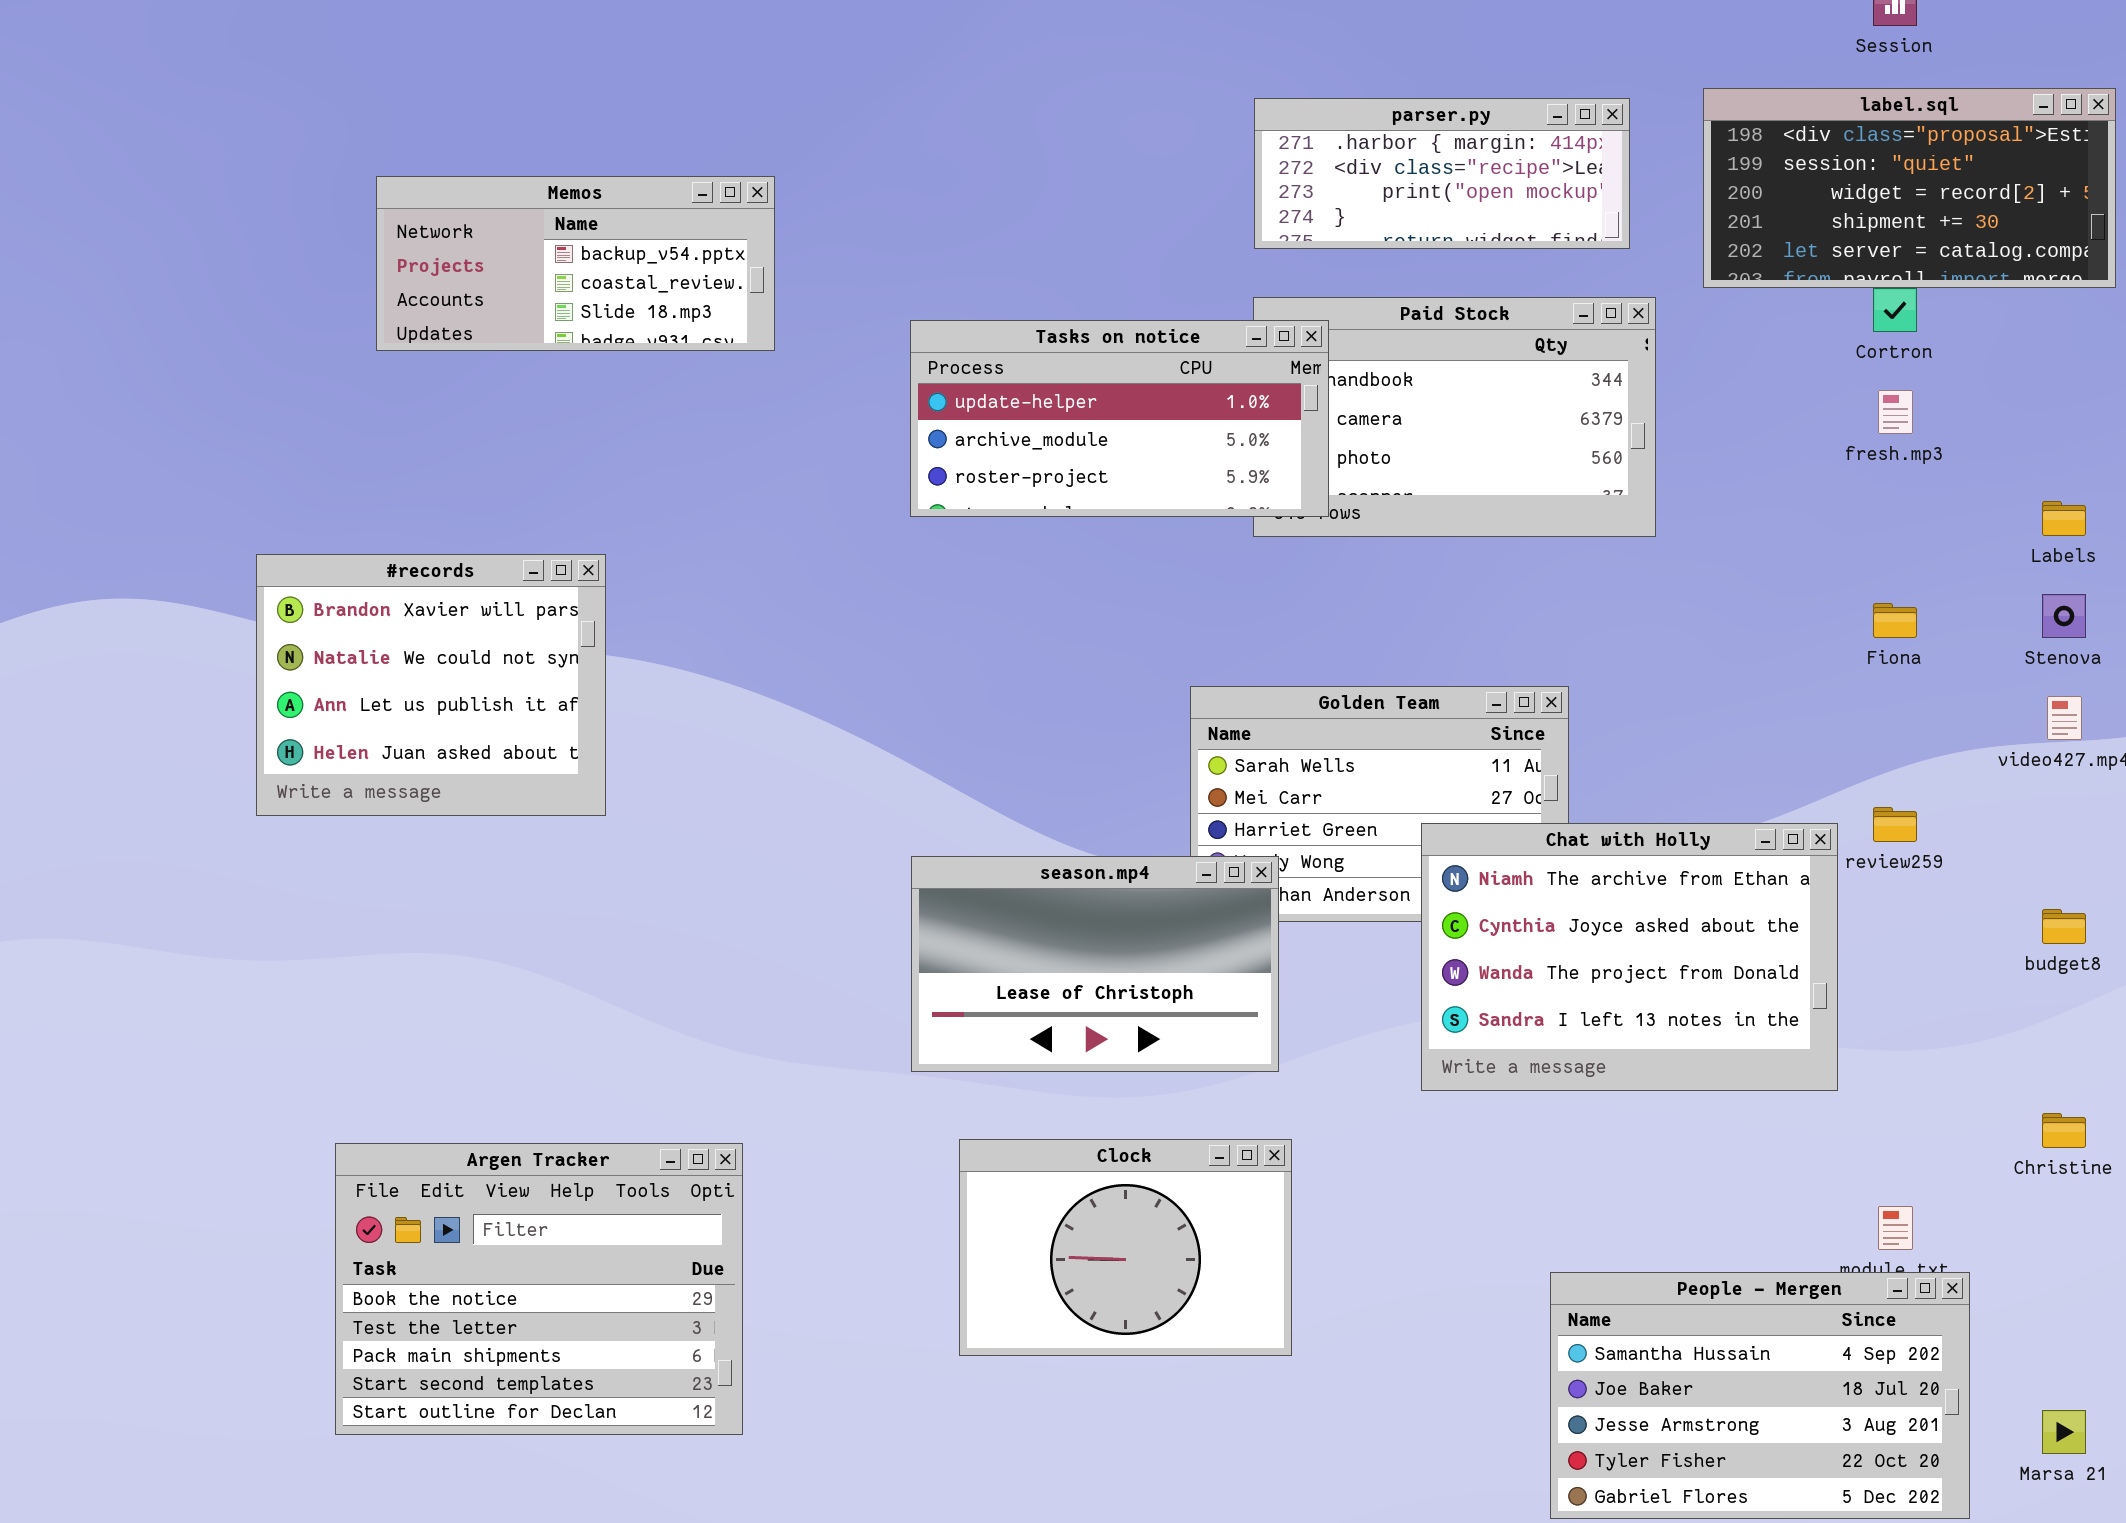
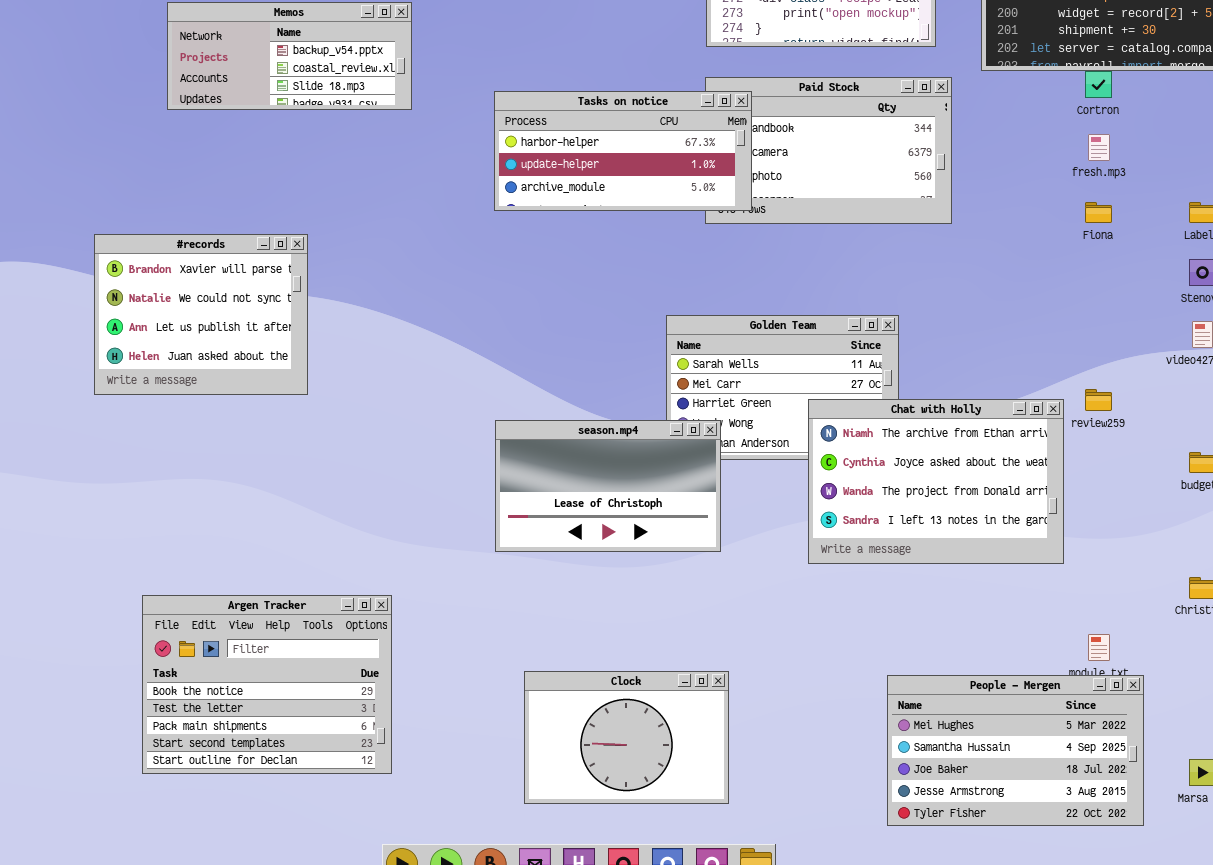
Tasks on notice: [910,320,1329,517] -> [494,91,752,211], scrolled up 1 row
Fiona: [1873,603,1917,638] -> [1085,202,1112,223], moved
Clock: [959,1139,1292,1356] -> [524,671,729,804], moved
People - Mergen: [1550,1272,1970,1519] -> [887,675,1144,826], scrolled up 1 row

